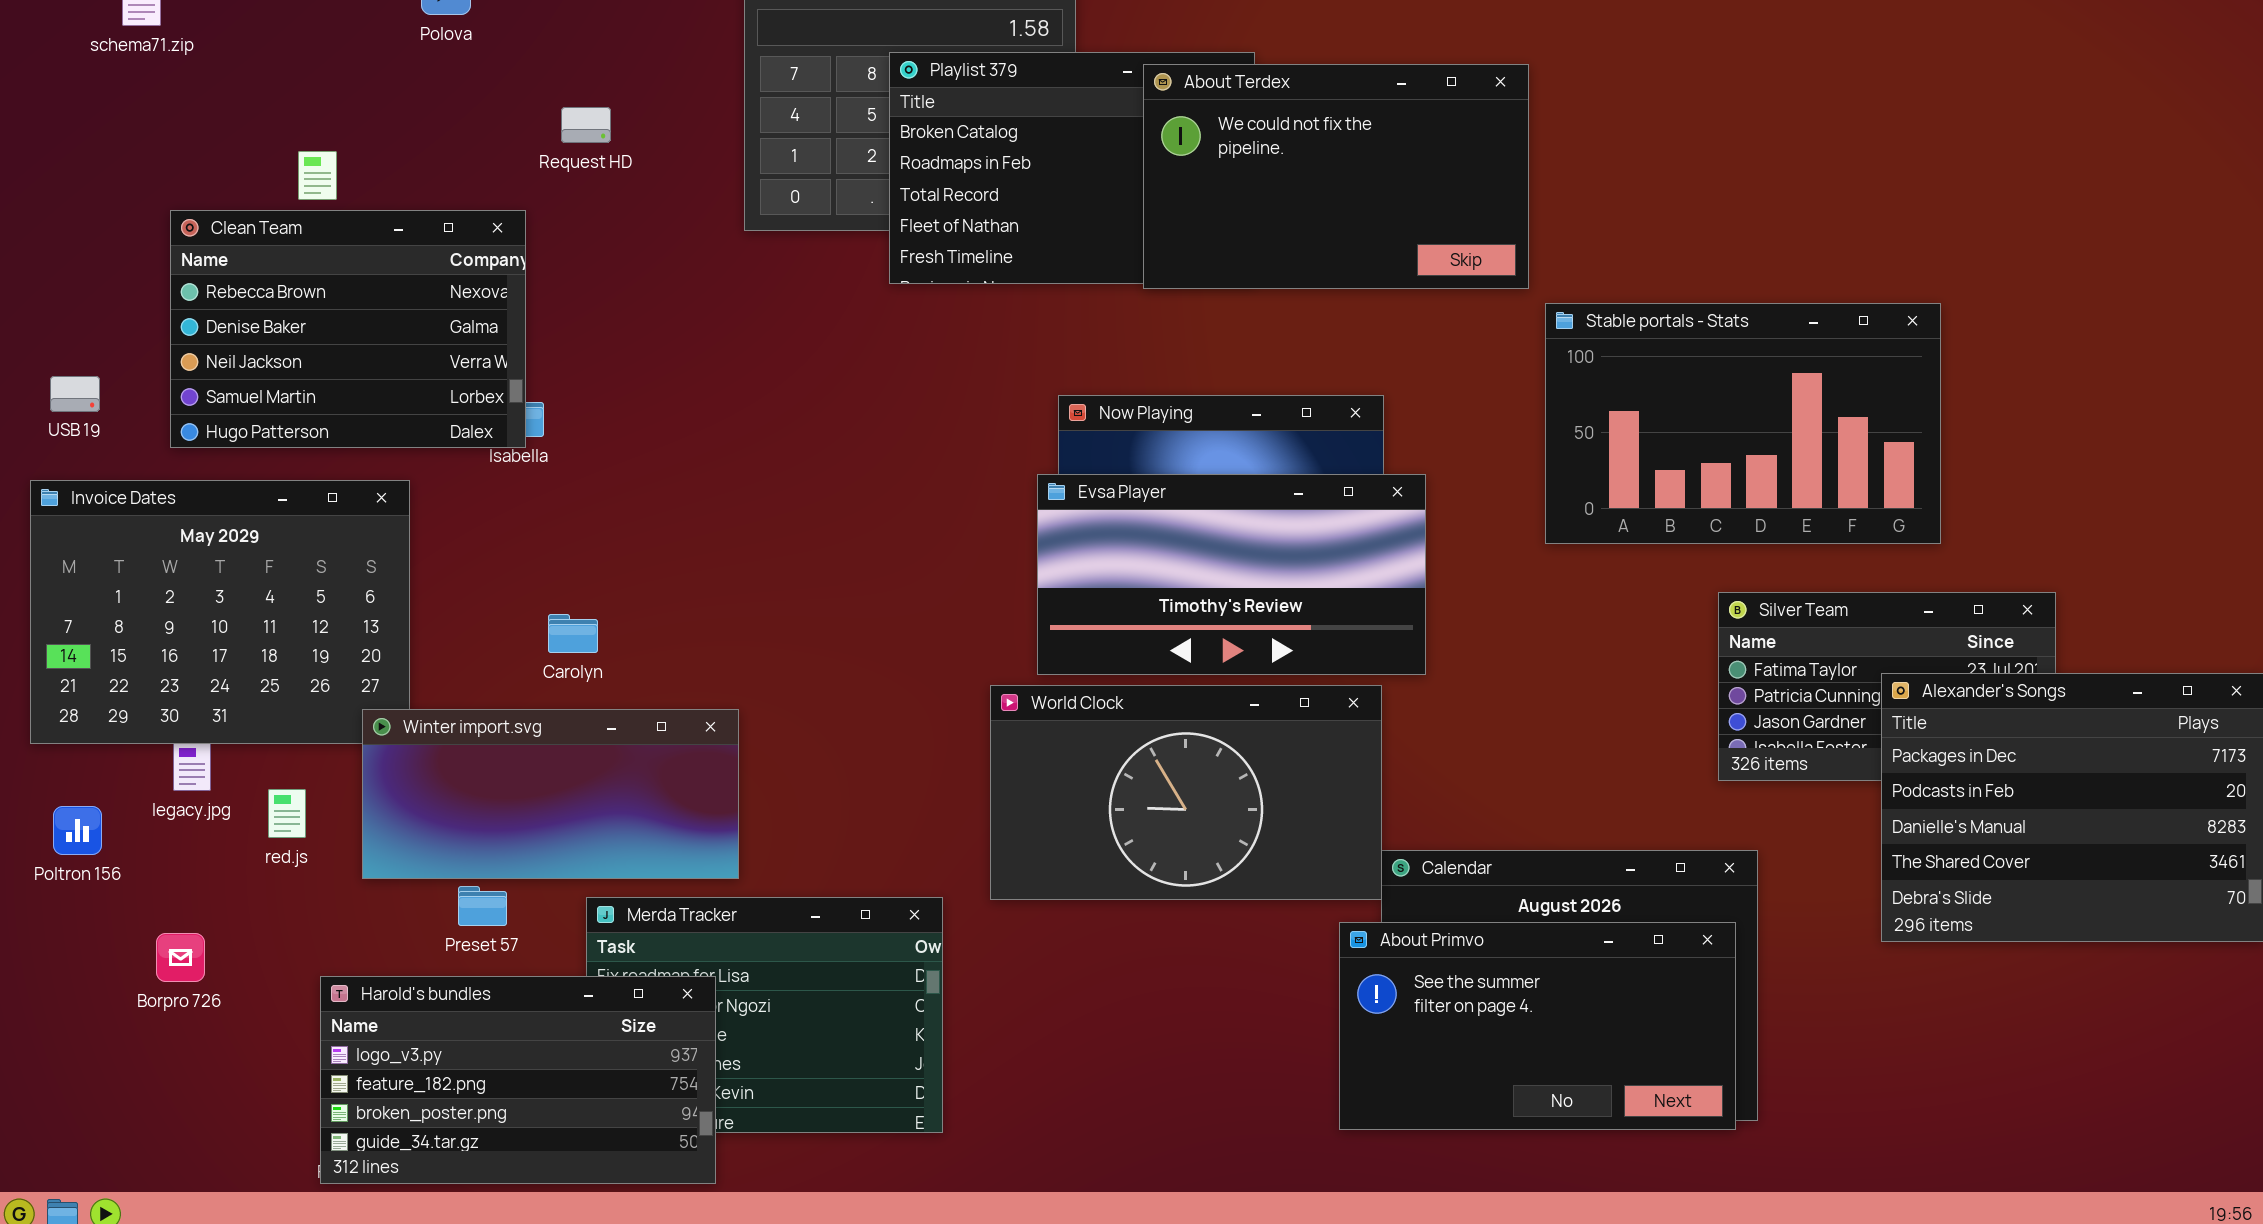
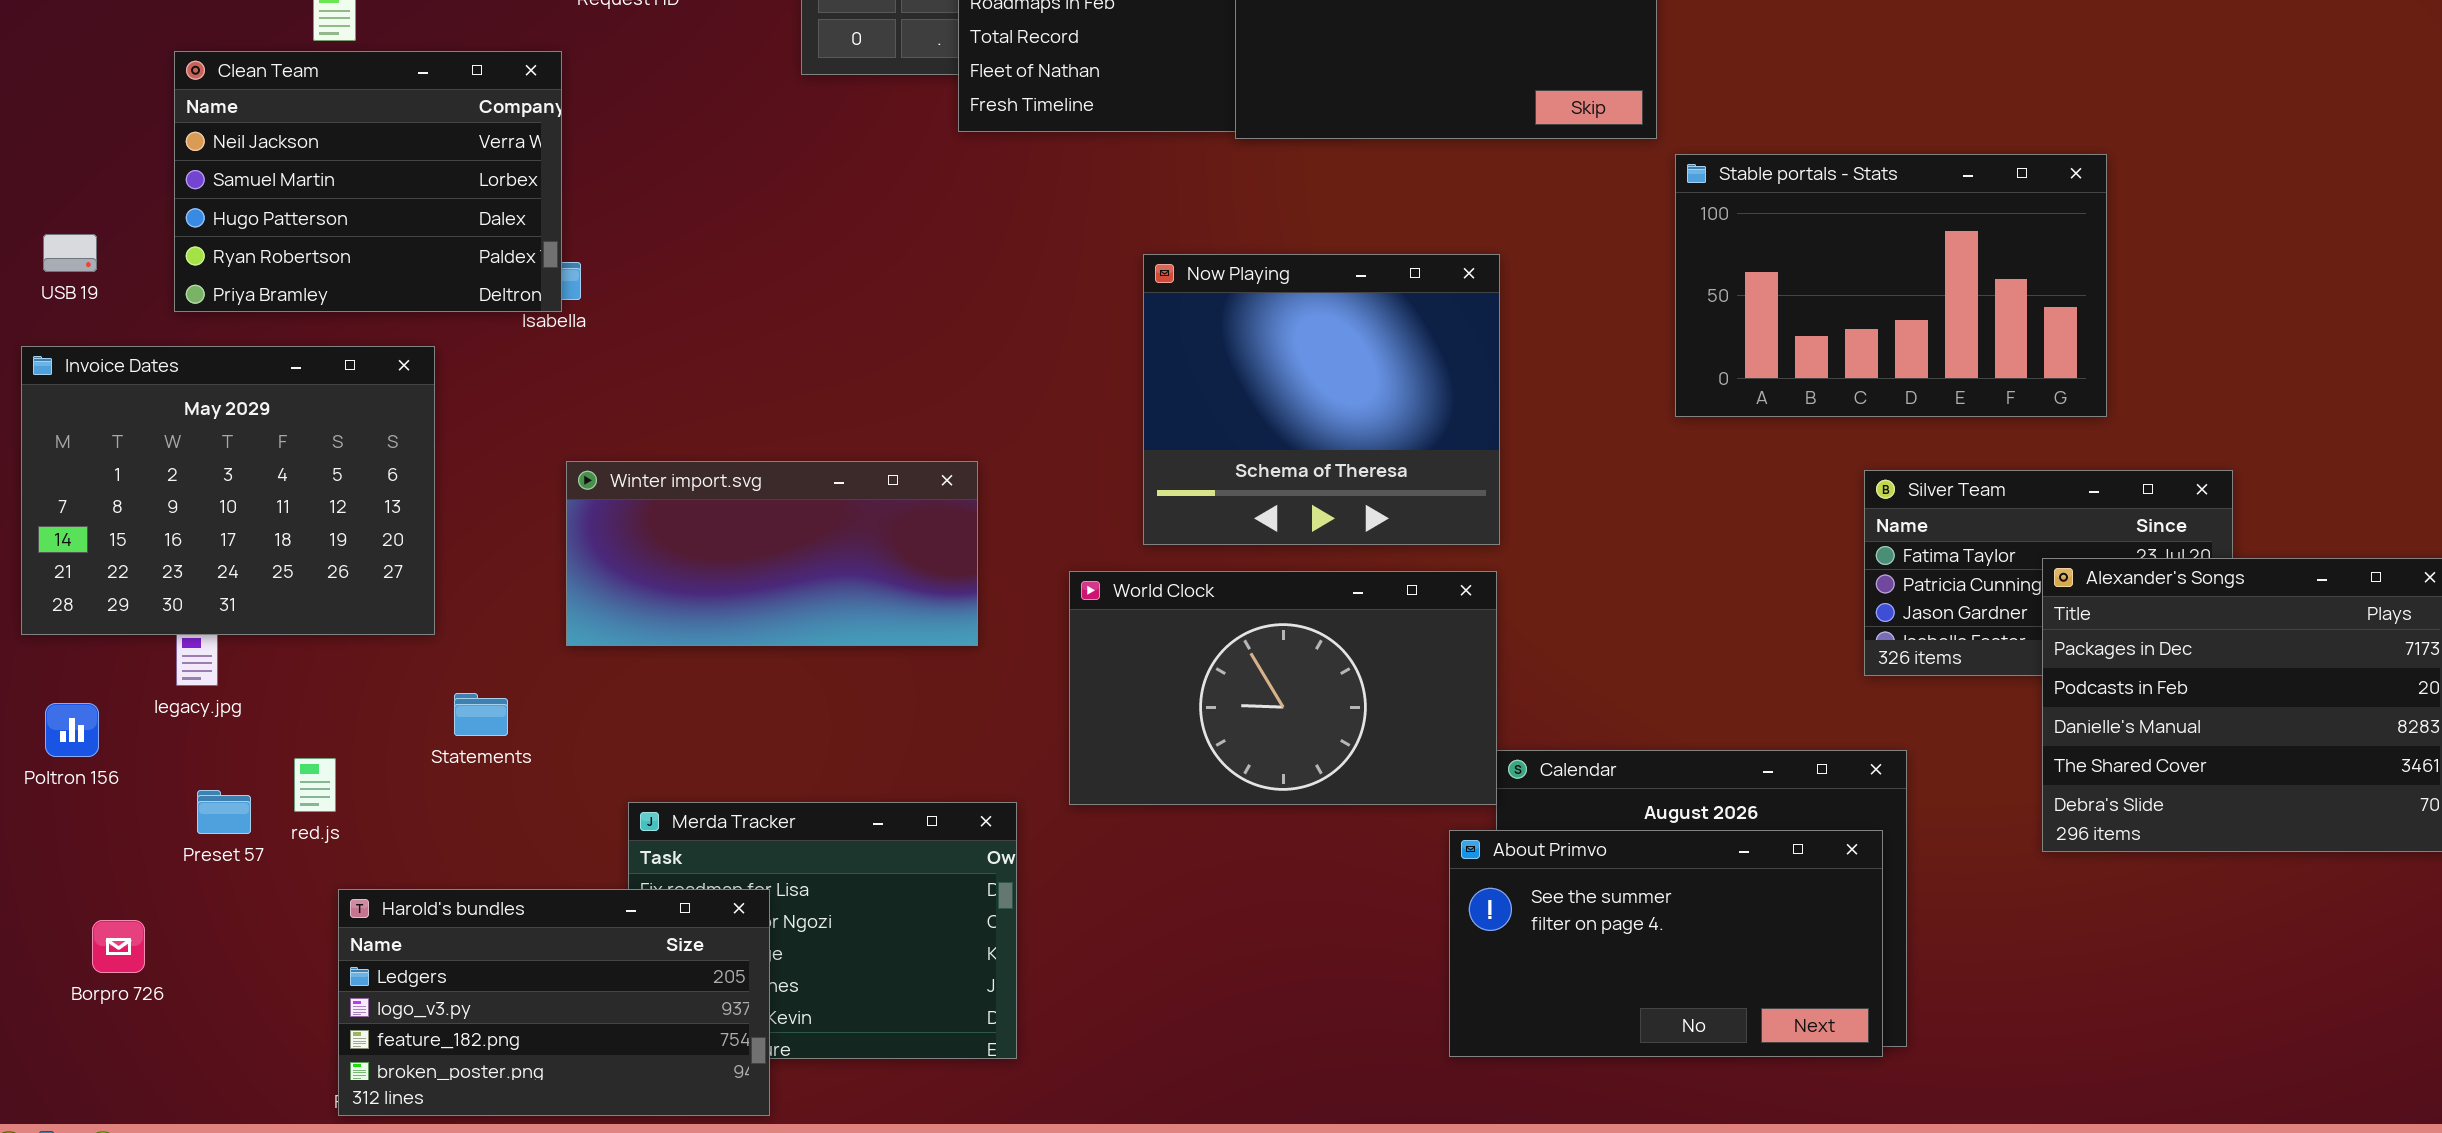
Clean Team: [170,210,526,448] -> [174,51,562,312], scrolled down 2 rows
Evsa Player: [1037,474,1426,675] -> none, closed
Winter import.svg: [362,709,739,879] -> [566,461,978,646], moved
red.js: [268,789,306,838] -> [294,758,336,812], moved
Preset 57: [458,886,507,926] -> [197,790,251,834], moved
Borpro 726: [156,933,205,982] -> [92,920,145,973], moved
Harold's bundles: [320,976,716,1184] -> [338,889,770,1116], scrolled up 1 row

